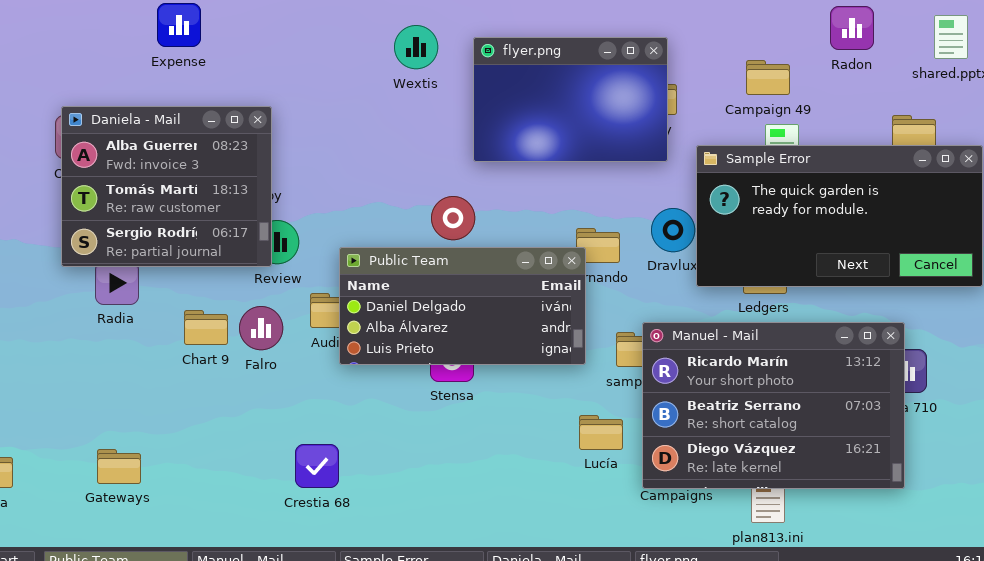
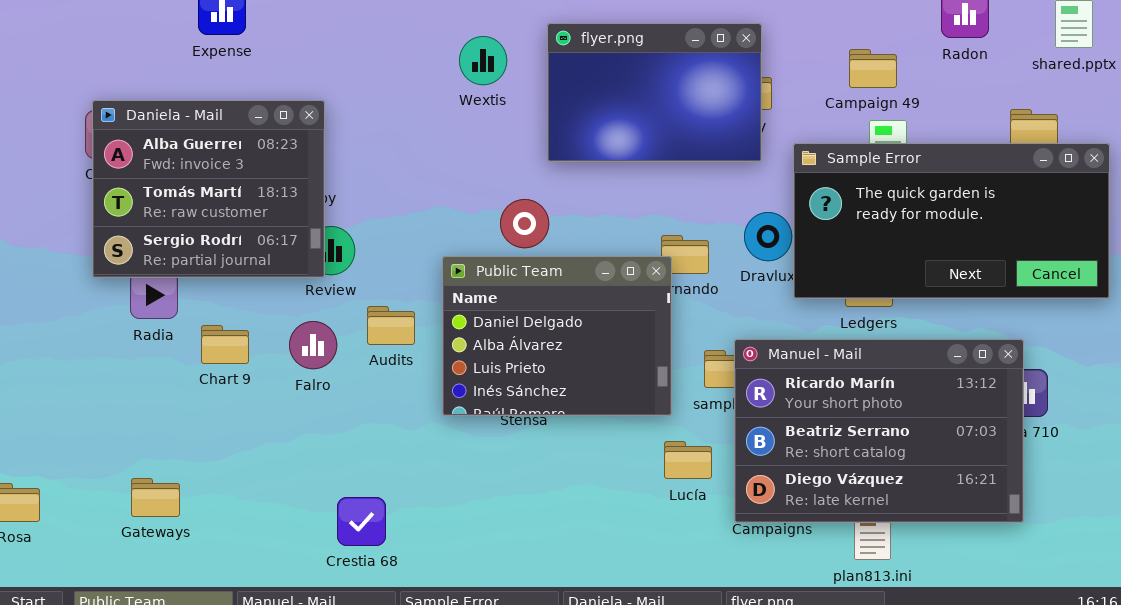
Wextis: [394,25,438,69] -> [459,36,507,85], moved
Public Team: [339,247,586,365] -> [442,256,672,416], resized
Chart 9: [184,310,228,345] -> [201,325,249,364], moved
Crestia 68: [295,444,339,488] -> [337,497,386,546], moved

